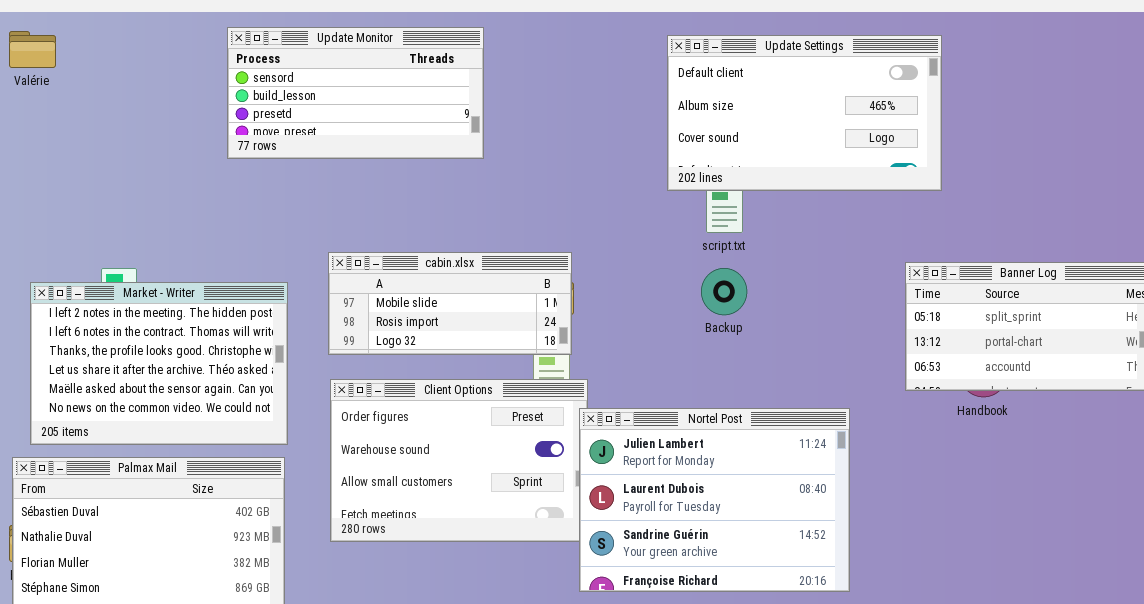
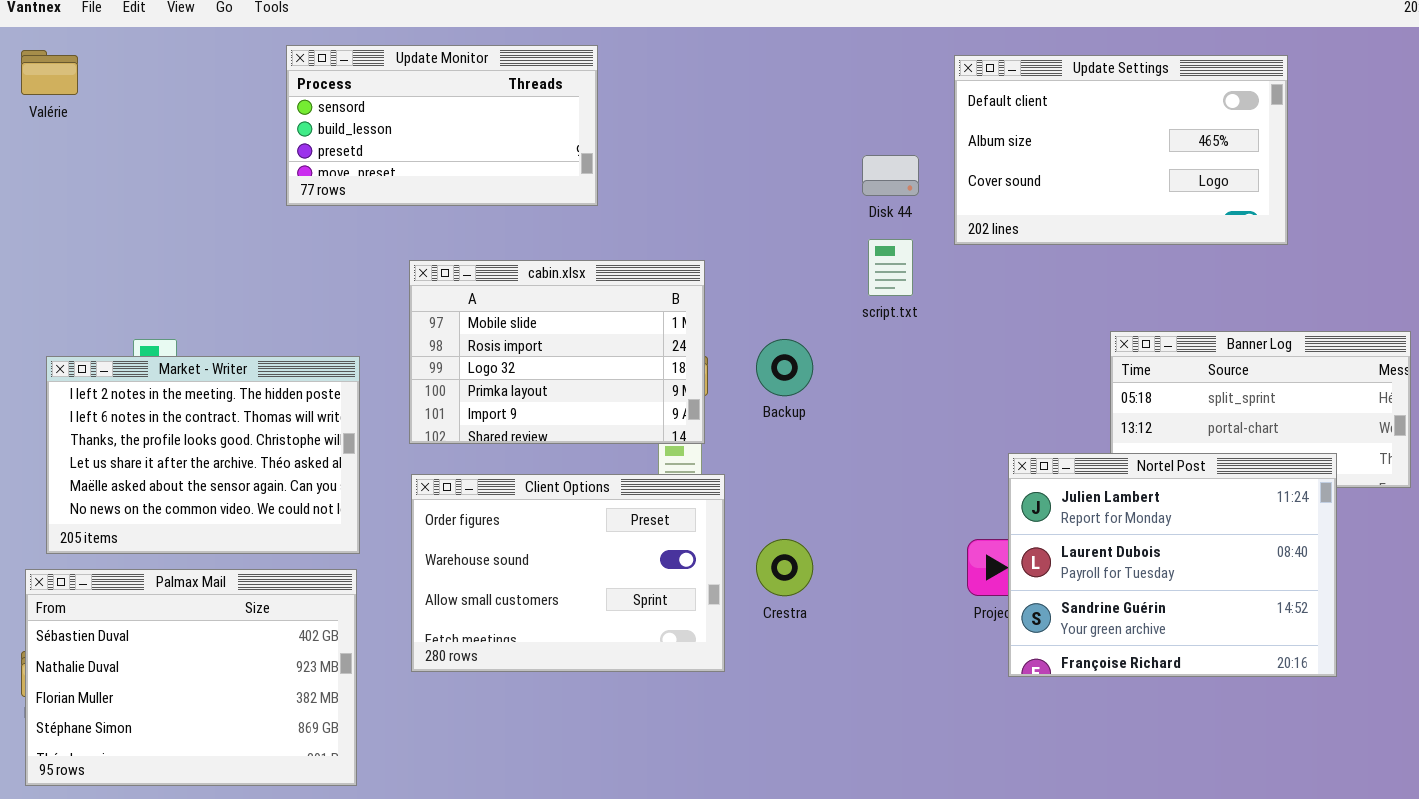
Update Settings: [667,35,942,191] -> [954,55,1288,245], moved
cabin.xlsx: [328,252,572,355] -> [409,260,705,444], resized
Backup: [701,268,747,315] -> [756,339,813,396], moved
Nortel Post: [579,408,850,592] -> [1008,453,1337,677], moved

